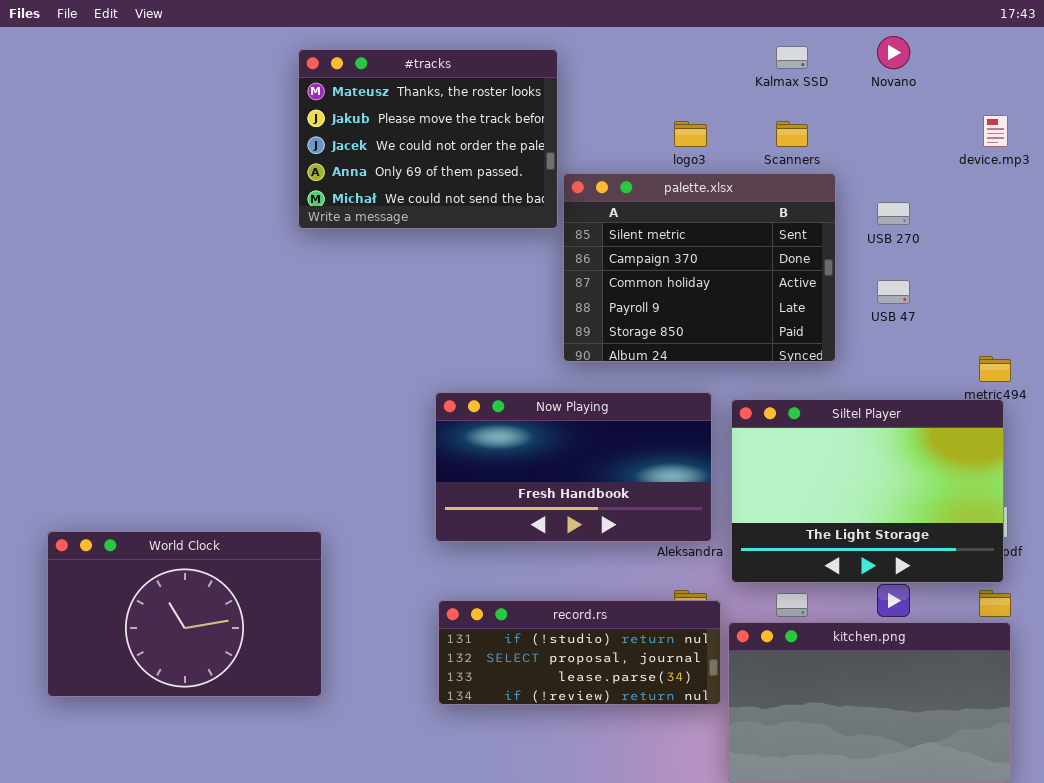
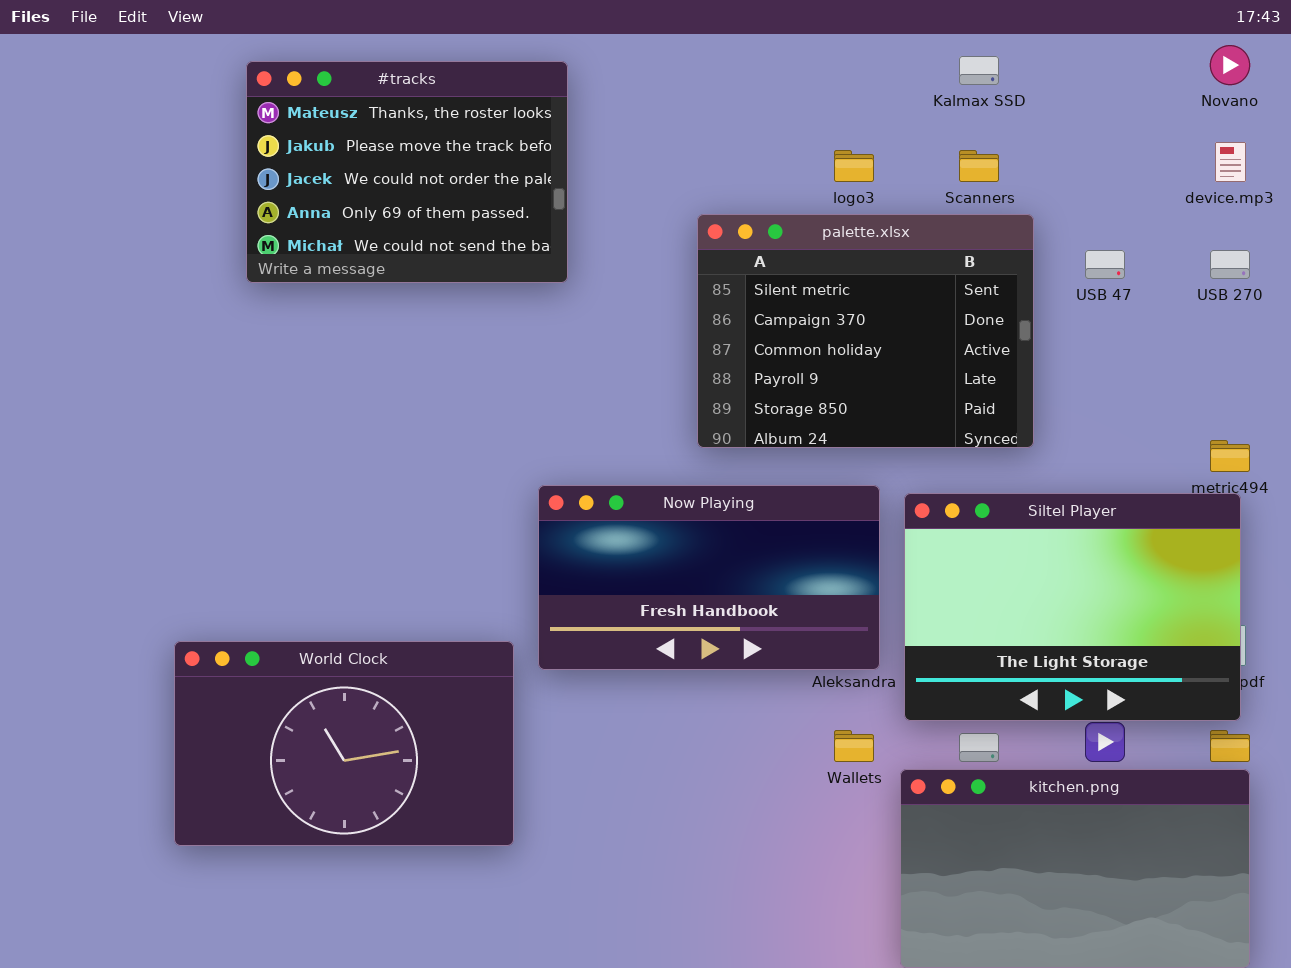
Novano: [877,36,910,69] -> [1210,45,1250,85], moved
#tracks: [298,49,558,229] -> [246,61,568,283], moved
USB 270: [877,202,910,225] -> [1210,250,1250,279], moved
USB 47: [877,280,910,304] -> [1085,250,1125,279], moved
World Clock: [47,531,322,697] -> [174,641,514,846], moved
record.rs: [438,600,721,705] -> none, closed

